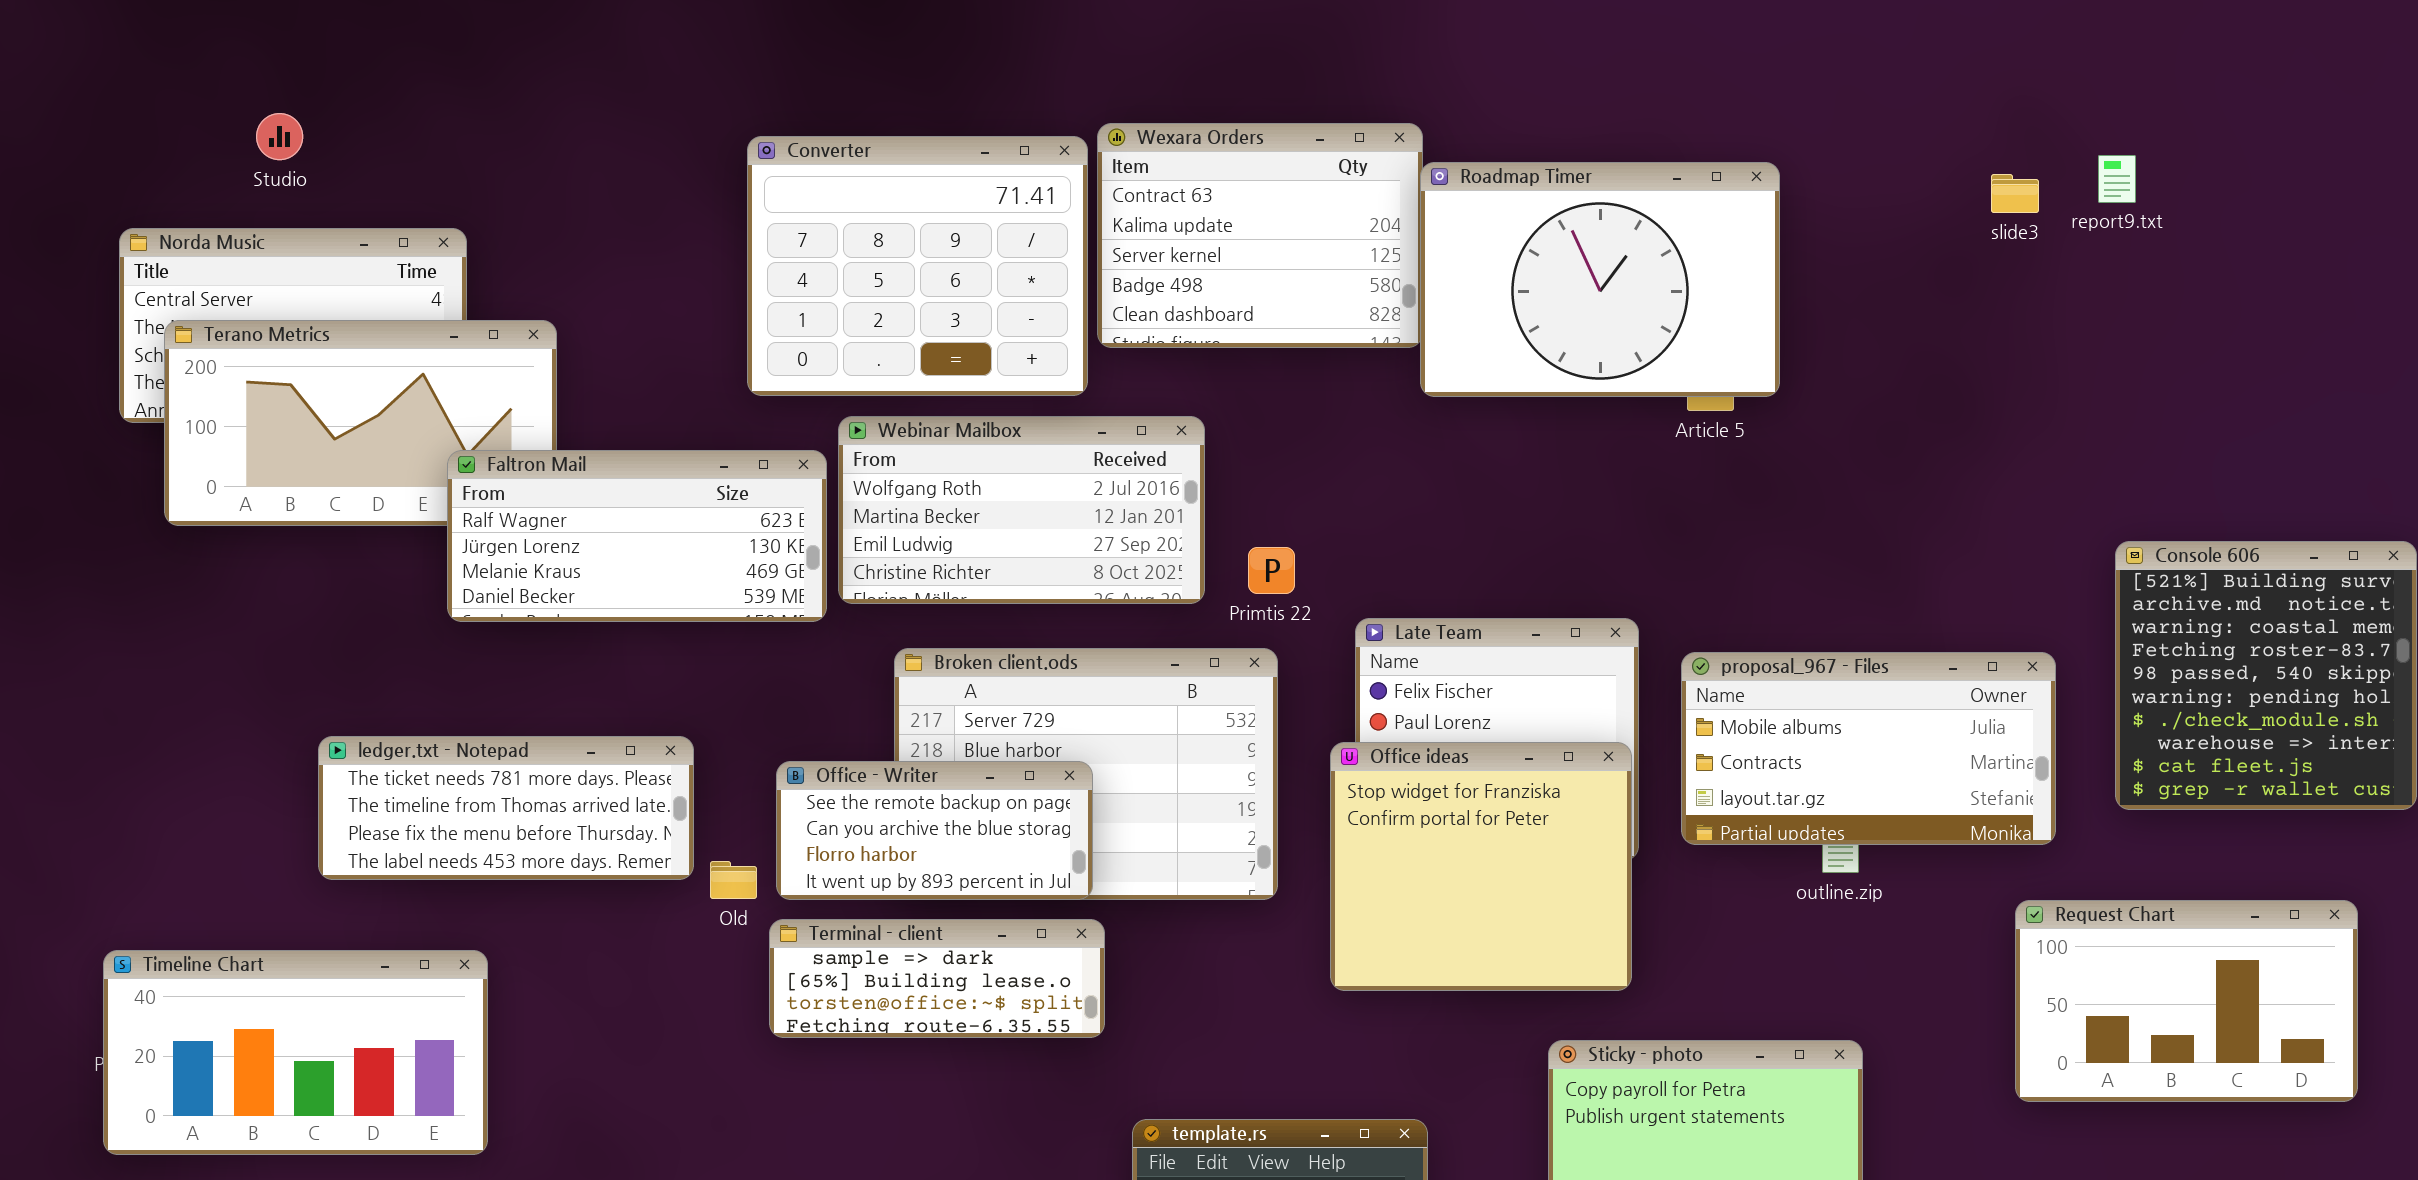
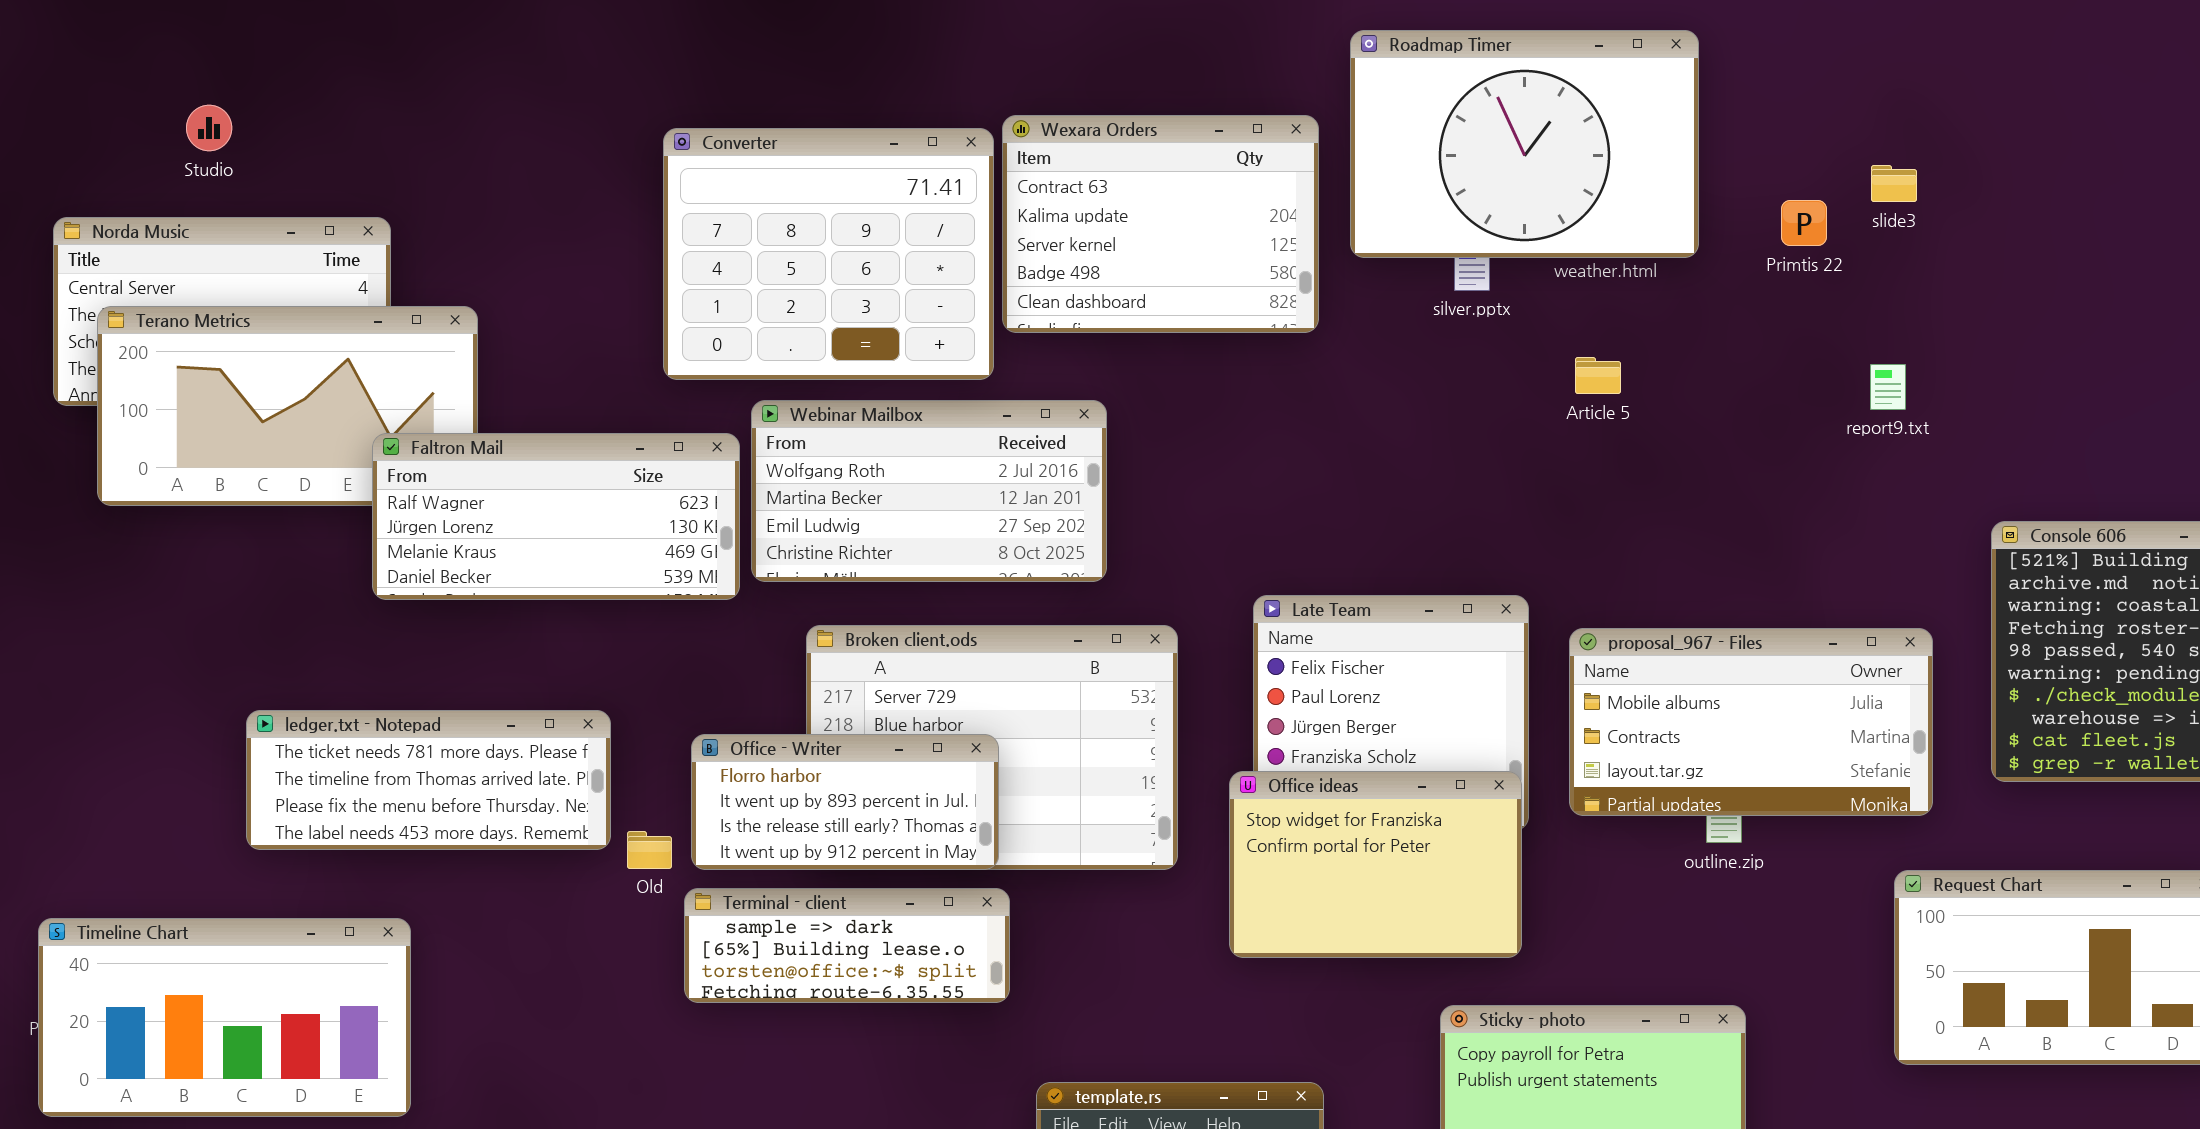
report9.txt: [2098,155,2136,203] -> [1870,364,1906,410], moved
Roadmap Timer: [1420,162,1780,397] -> [1350,30,1699,258], moved
Primtis 22: [1248,547,1295,594] -> [1781,200,1827,246], moved
Office ideas: [1330,742,1632,991] -> [1229,771,1522,958], resized
Office - Writer: [776,761,1093,900] -> [691,734,999,870], scrolled down 2 rows

